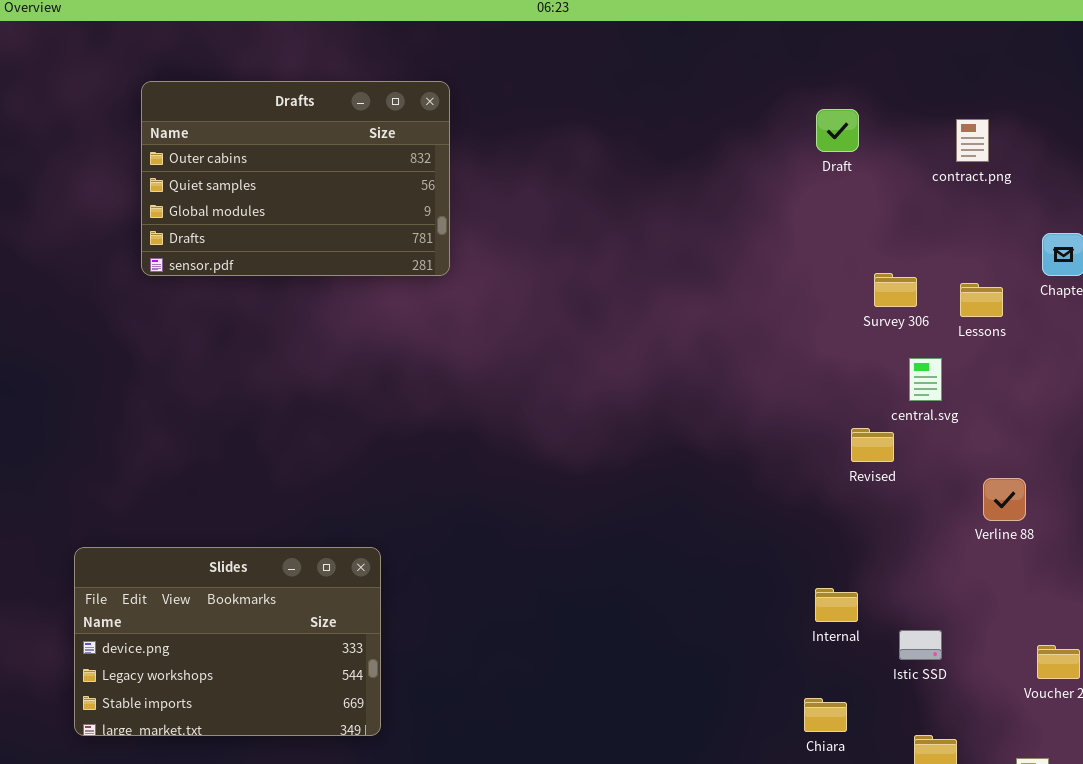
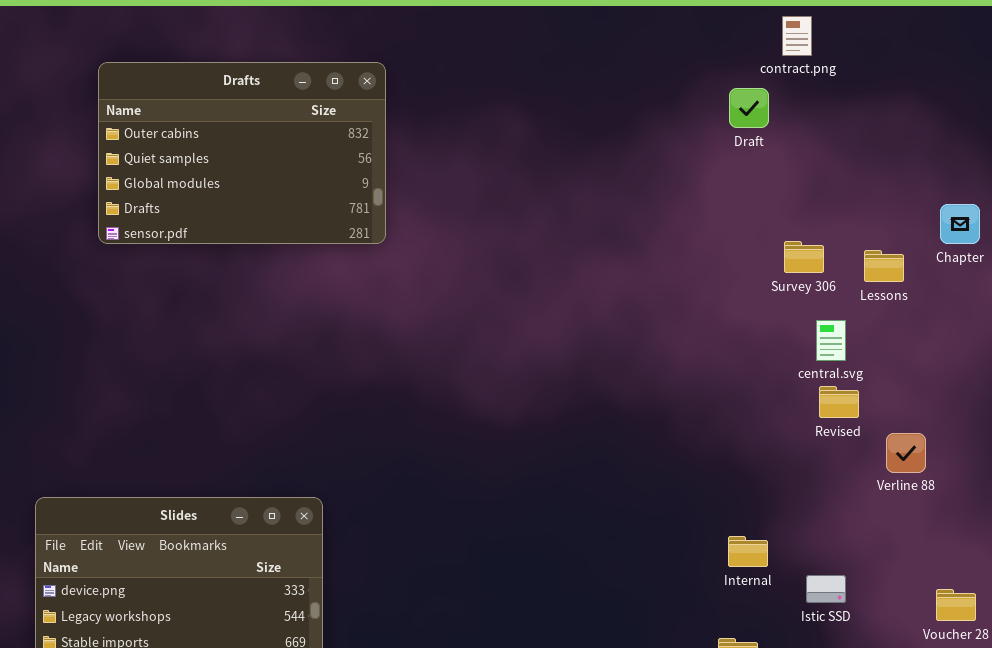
contract.png: [956,119,989,162] -> [782,16,812,56], moved
Revised: [851,428,894,462] -> [819,386,859,418], moved

